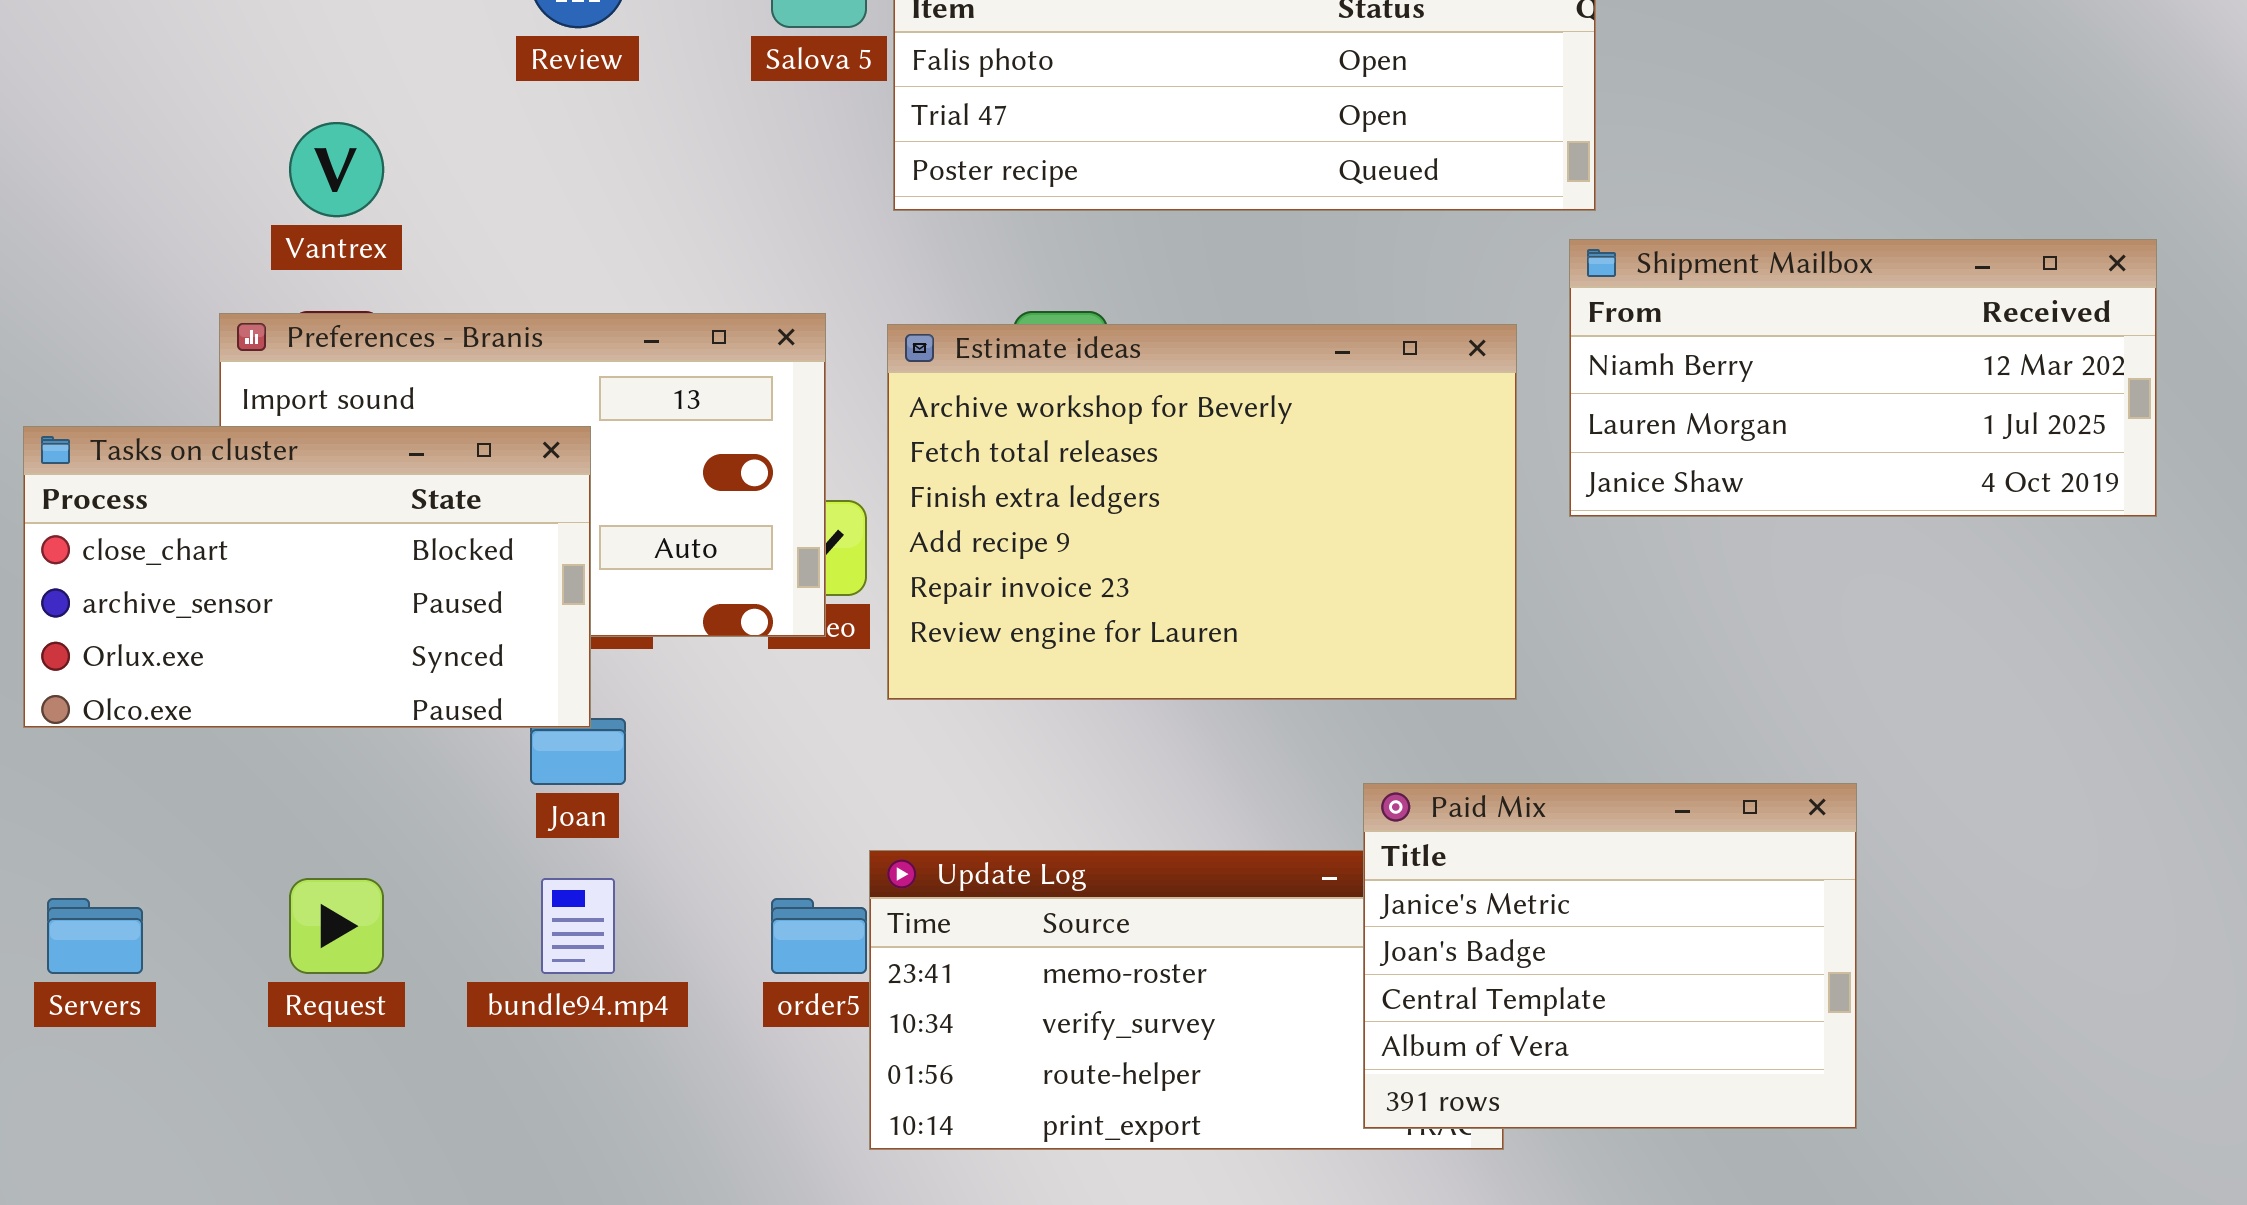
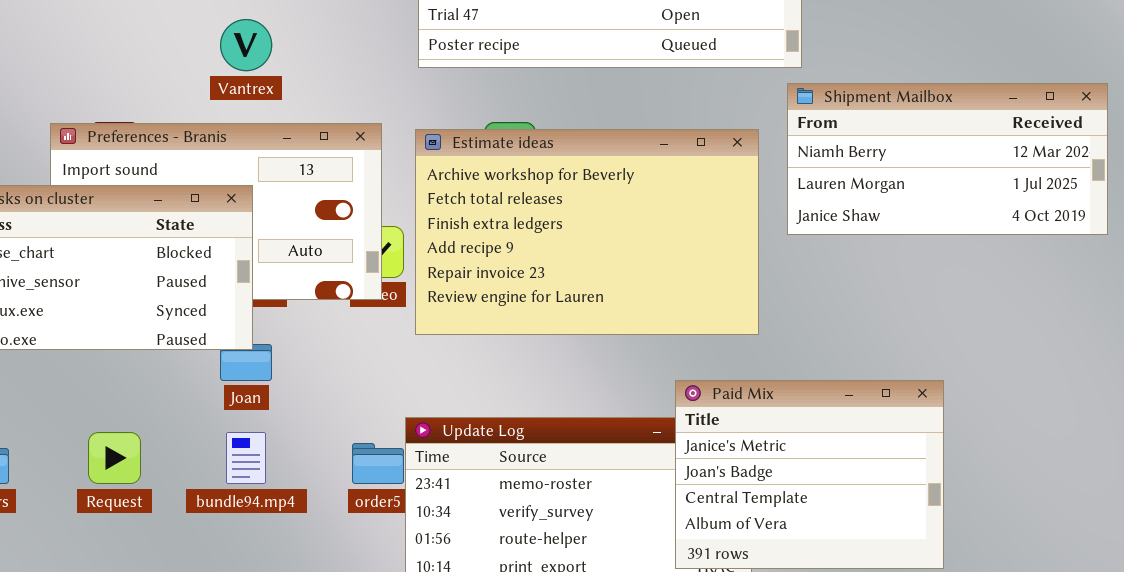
Vantrex: [289,122,384,217] -> [220,19,272,71], moved

